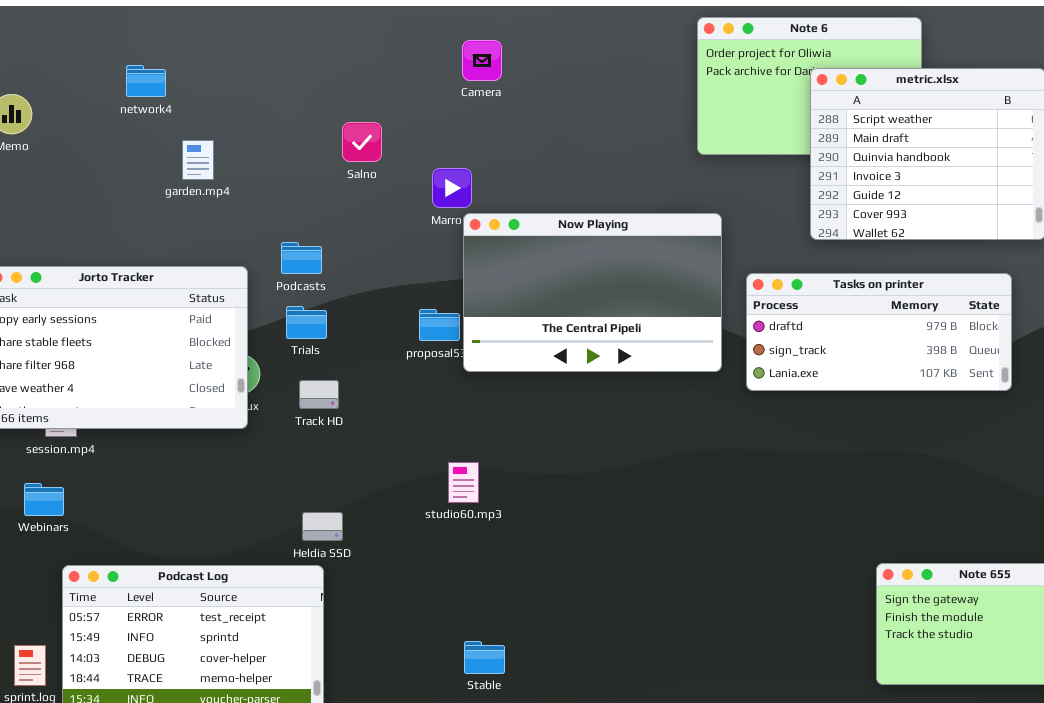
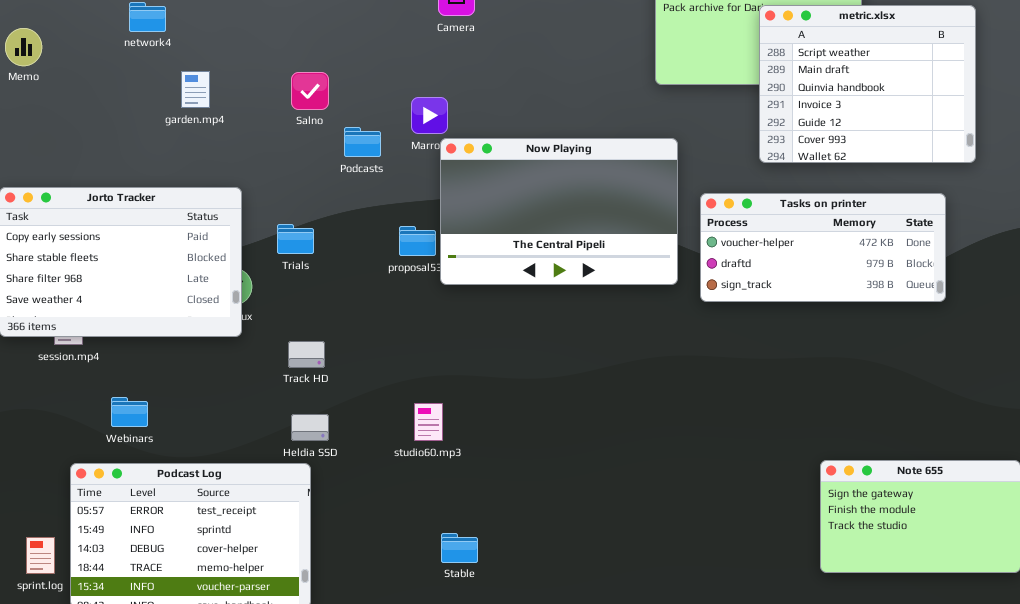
Salno: [342,122,382,162] -> [291,72,329,110], moved
Podcasts: [281,242,322,274] -> [344,127,381,157], moved
Tasks on printer: [746,273,1012,391] -> [700,193,946,302], scrolled up 1 row
Track HD: [299,380,339,409] -> [288,341,325,368], moved
studio60.mp3: [448,462,479,503] -> [414,403,443,441], moved
Webinars: [24,483,64,516] -> [111,397,148,427], moved

